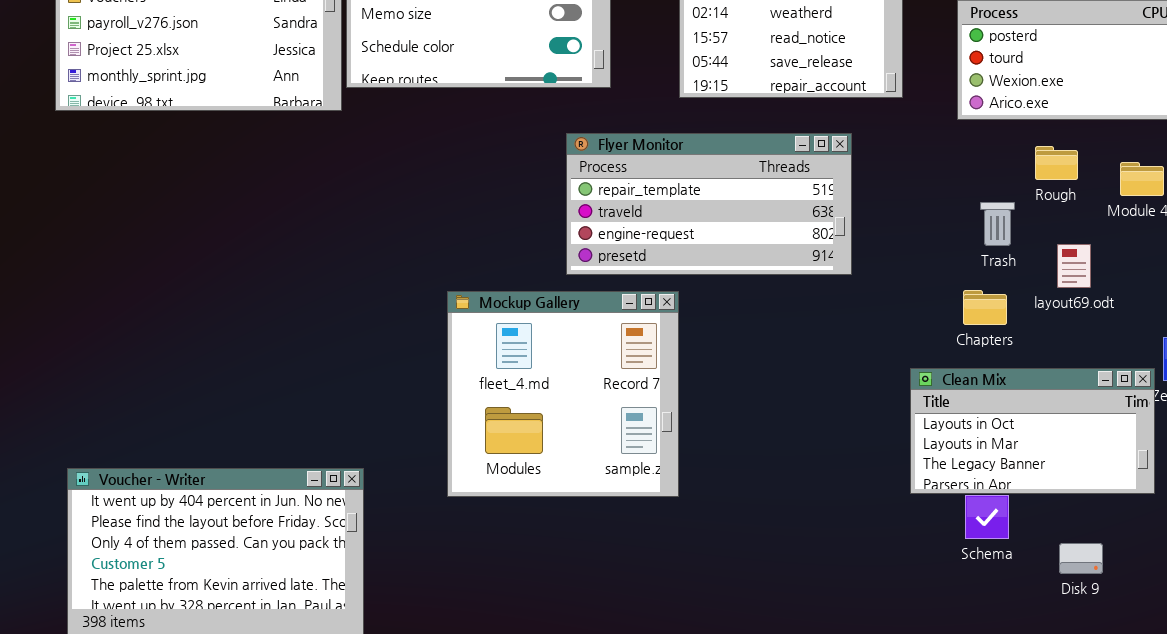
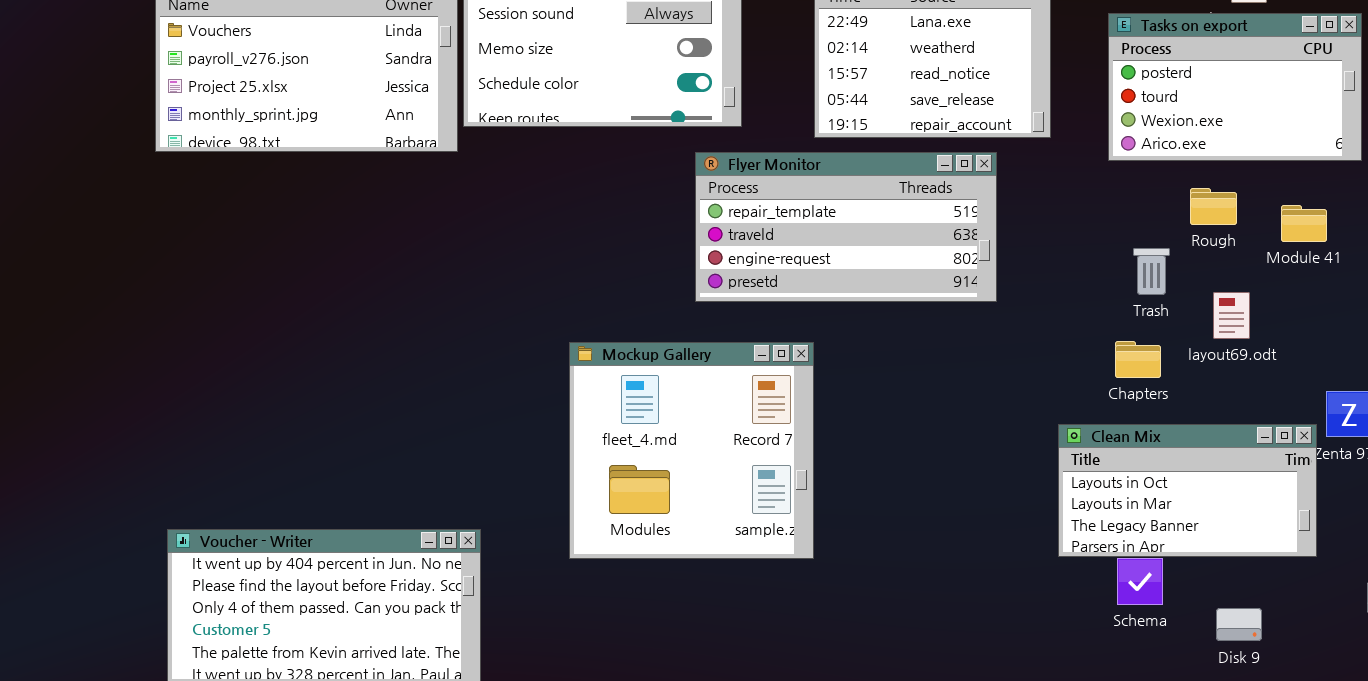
Flyer Monitor: [566,133,852,275] -> [695,152,997,302], moved

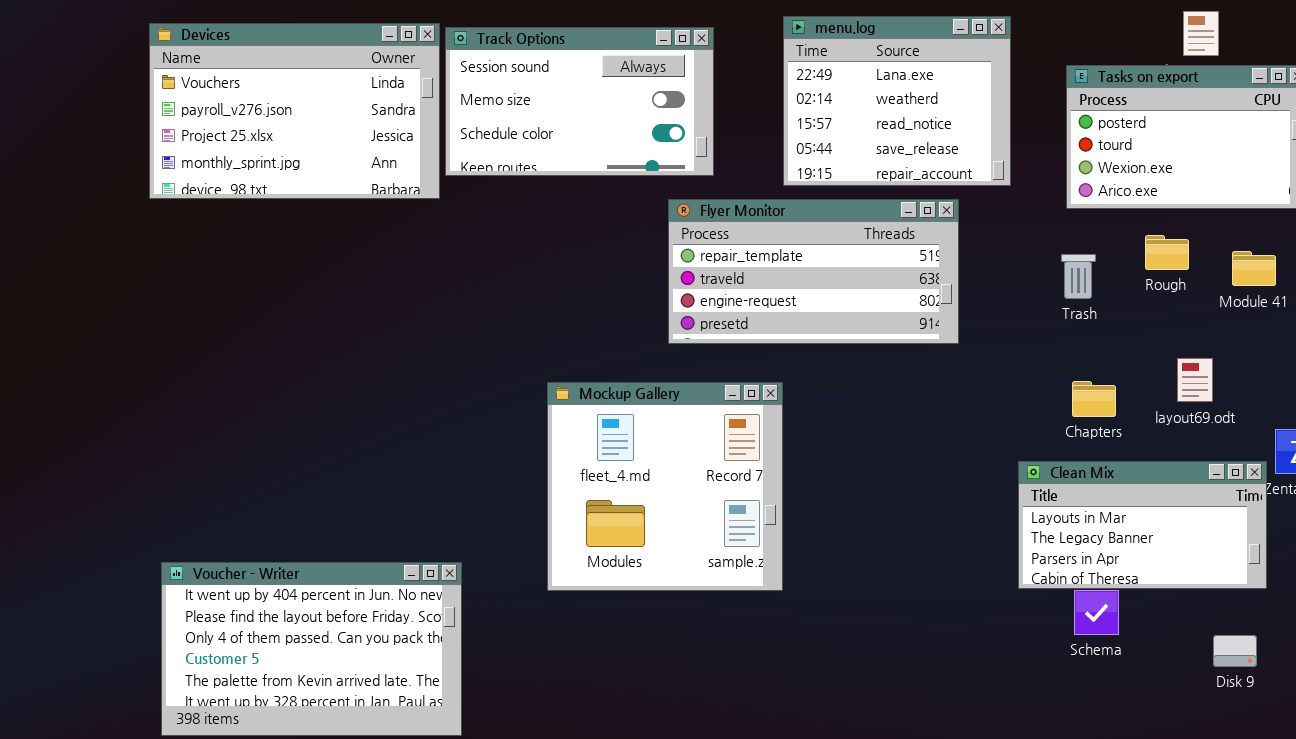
Trash: [1133,248,1170,295] -> [1061,254,1096,299], moved
layout69.odt: [1213,292,1250,339] -> [1177,358,1213,402], moved
Clean Mix: [1058,424,1317,557] -> [1018,461,1267,589], scrolled down 1 row
Disk 9: [1216,608,1262,641] -> [1213,635,1257,667], moved

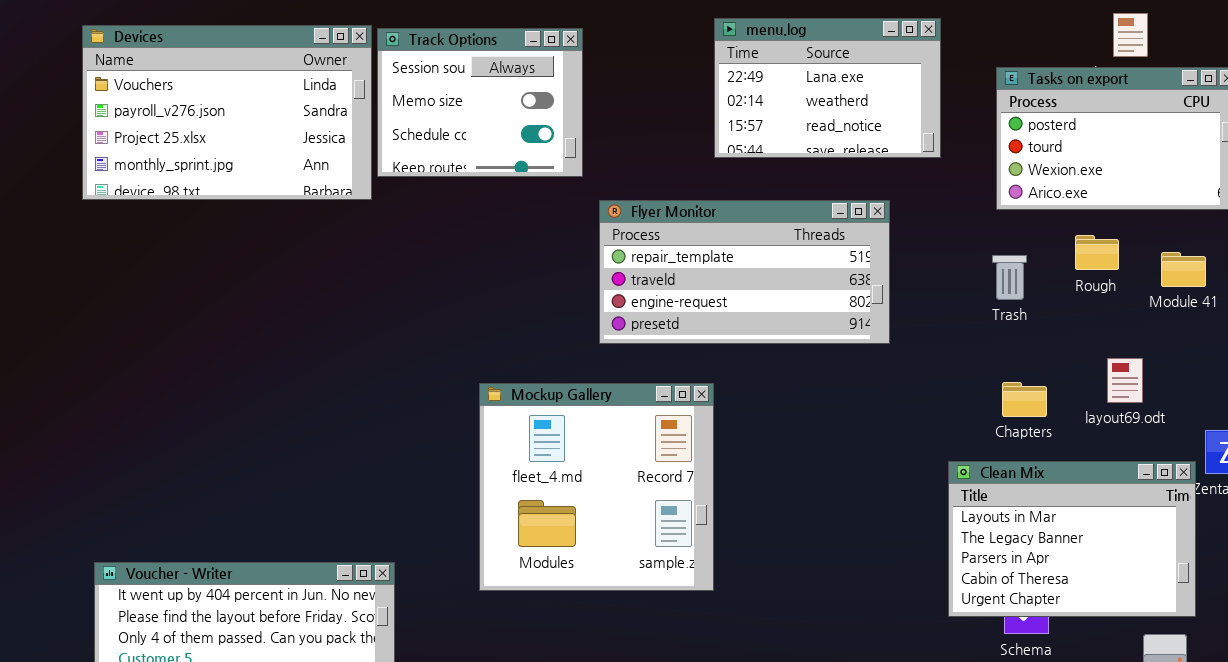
menu.log: [783,16,1011,186] -> [714,18,941,158], resized
Track Options: [445,27,714,176] -> [377,28,583,177], resized
Clean Mix: [1018,461,1267,589] -> [948,461,1196,617], resized

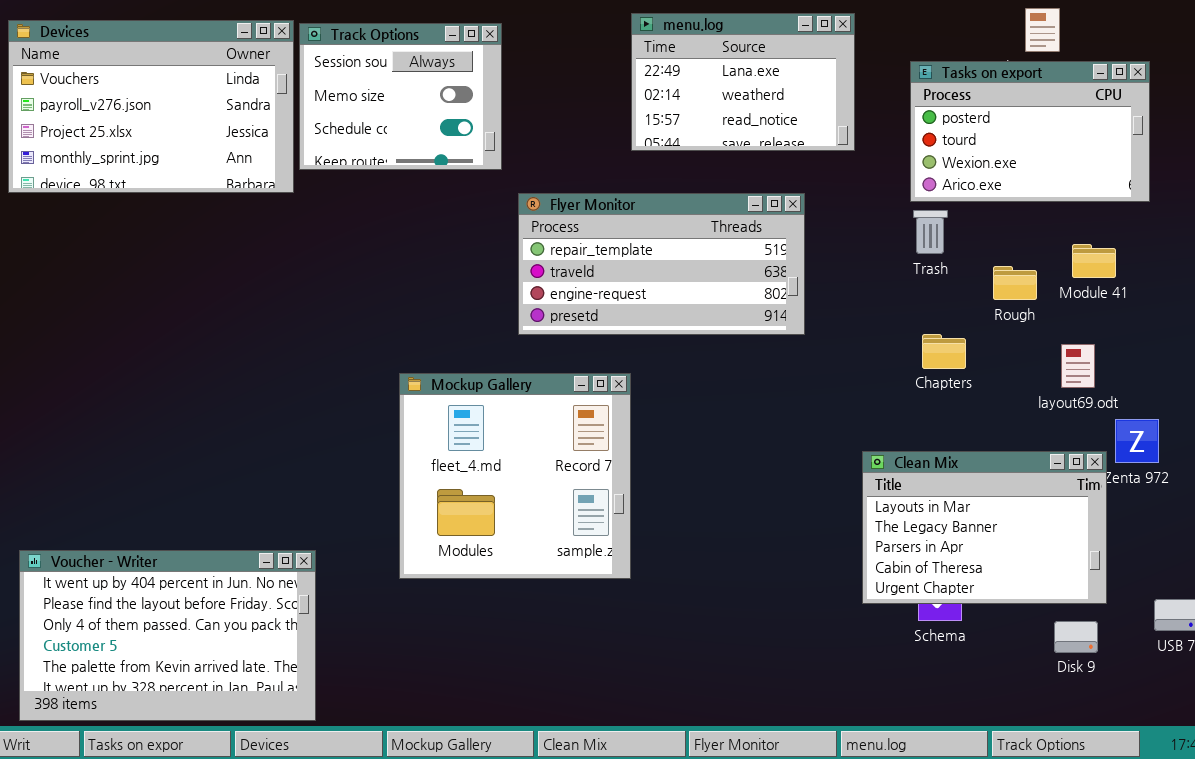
Rough: [1075,235,1119,270] -> [993,266,1037,300], moved
Trash: [992,255,1027,300] -> [913,210,948,254], moved
layout69.odt: [1107,358,1143,403] -> [1061,344,1095,388], moved
Chapters: [1002,382,1047,417] -> [922,334,966,369], moved

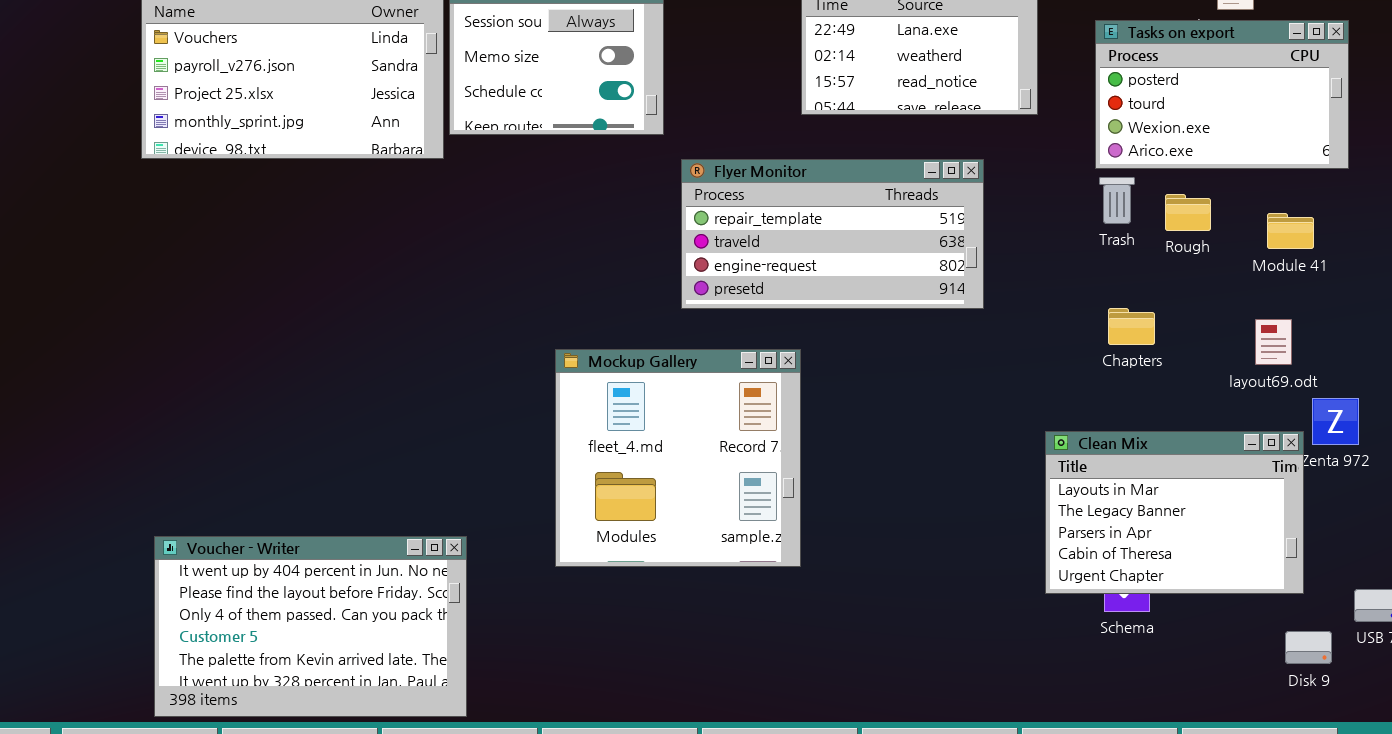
Rough: [993,266,1037,300] -> [1165,194,1211,231], moved
Disk 9: [1054,621,1098,653] -> [1285,631,1332,664], moved

